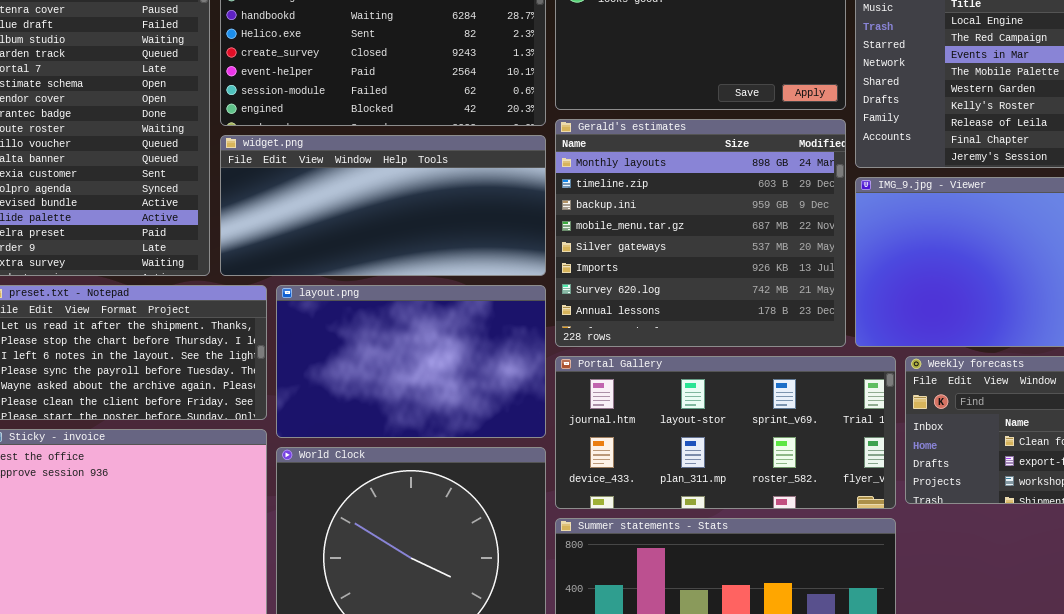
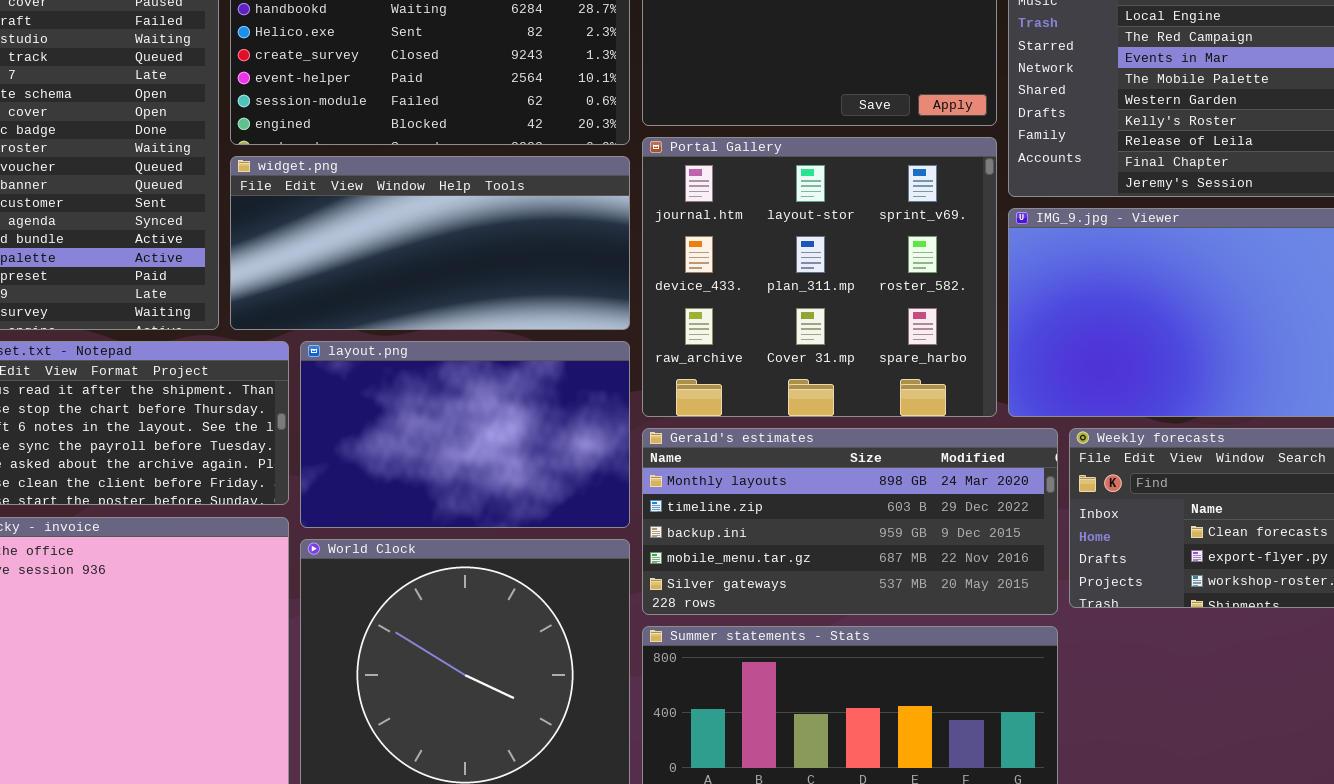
Gerald's estimates: [555,119,846,347] -> [642,428,1058,615], moved, resized
Portal Gallery: [555,356,896,509] -> [642,137,997,417], moved, resized

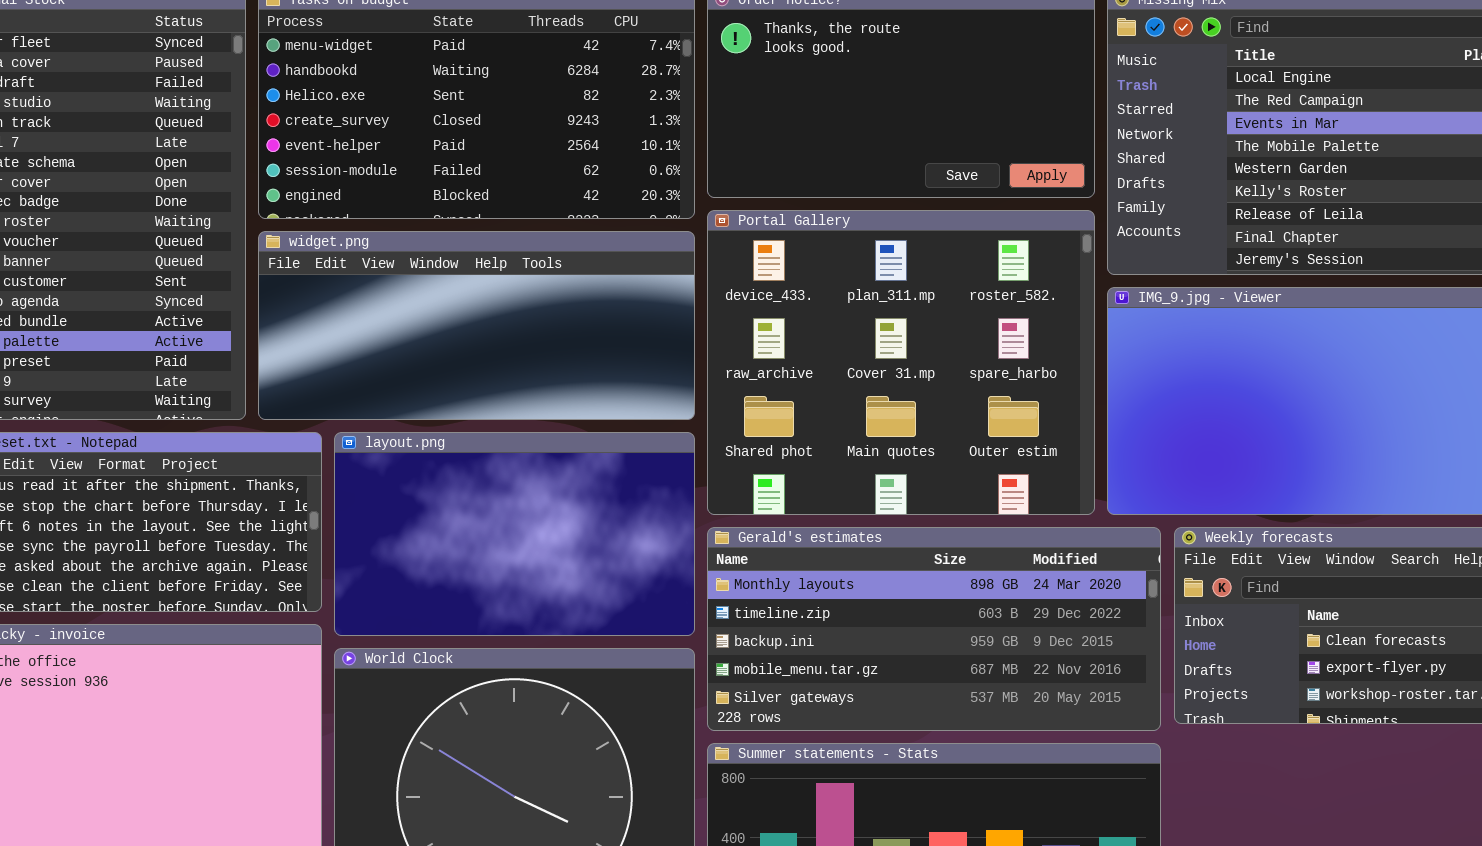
Portal Gallery: [642,137,997,417] -> [707,210,1095,515], scrolled down 1 row

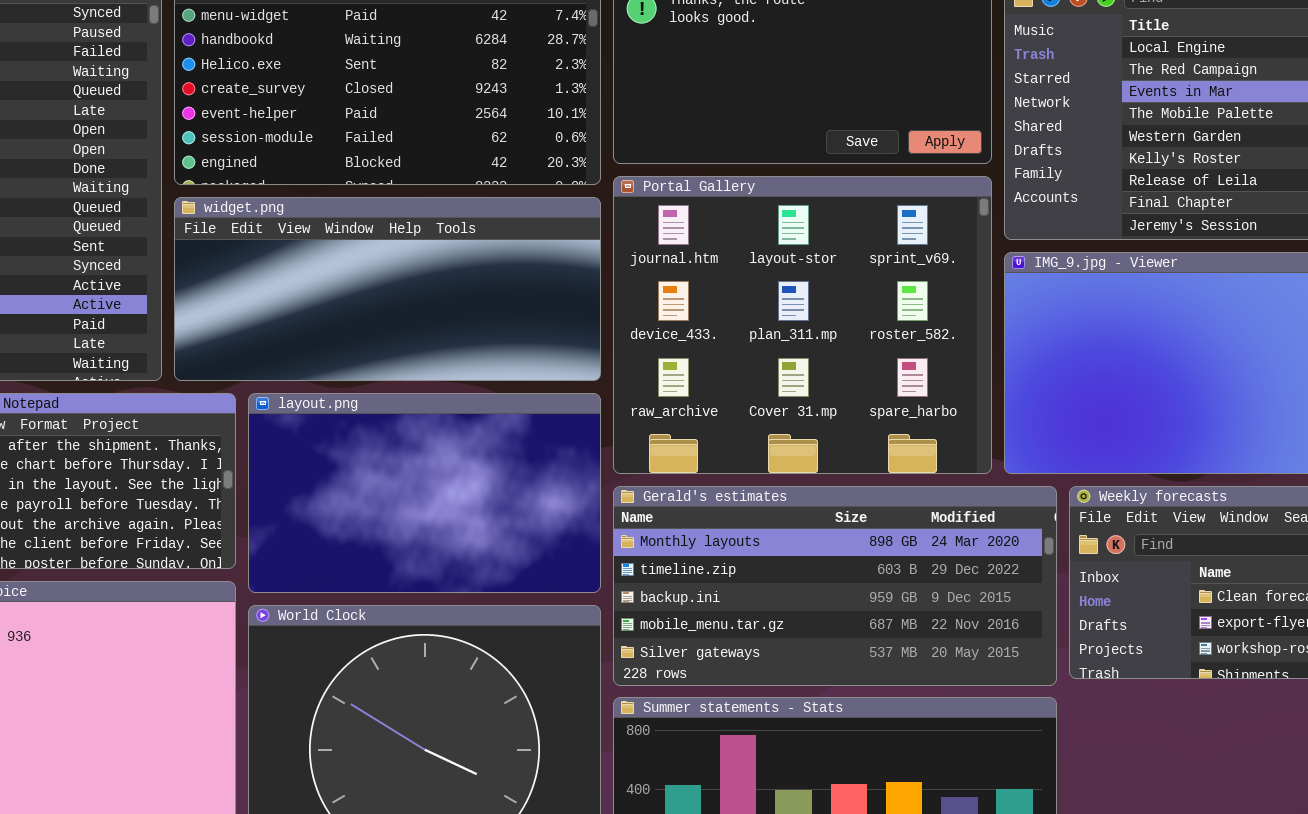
Portal Gallery: [707,210,1095,515] -> [613,176,992,474], scrolled up 1 row

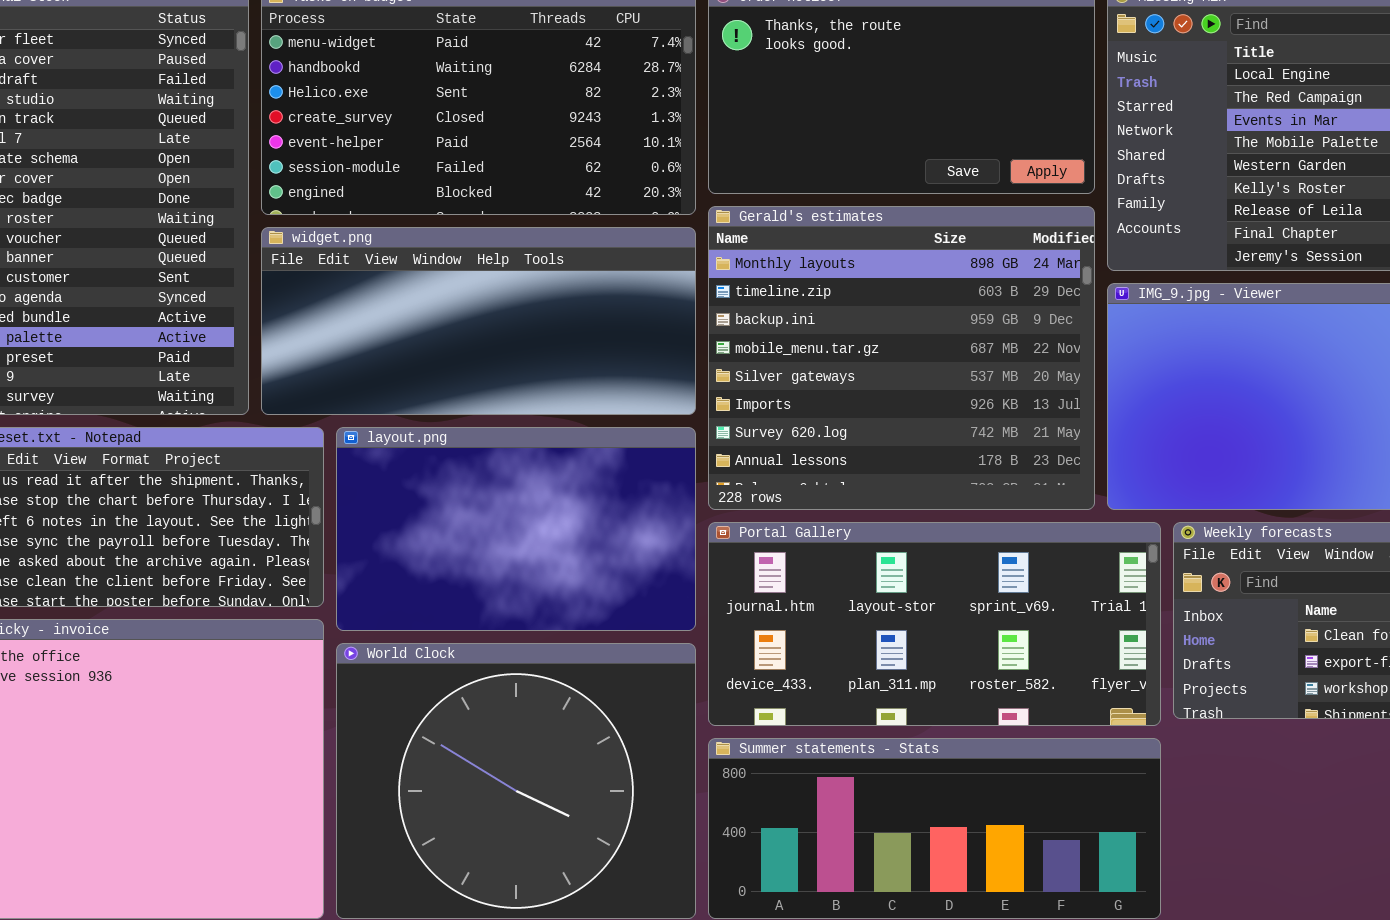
Portal Gallery: [613,176,992,474] -> [708,522,1161,726], moved, resized
Gerald's estimates: [613,486,1057,686] -> [708,206,1095,510], moved, resized

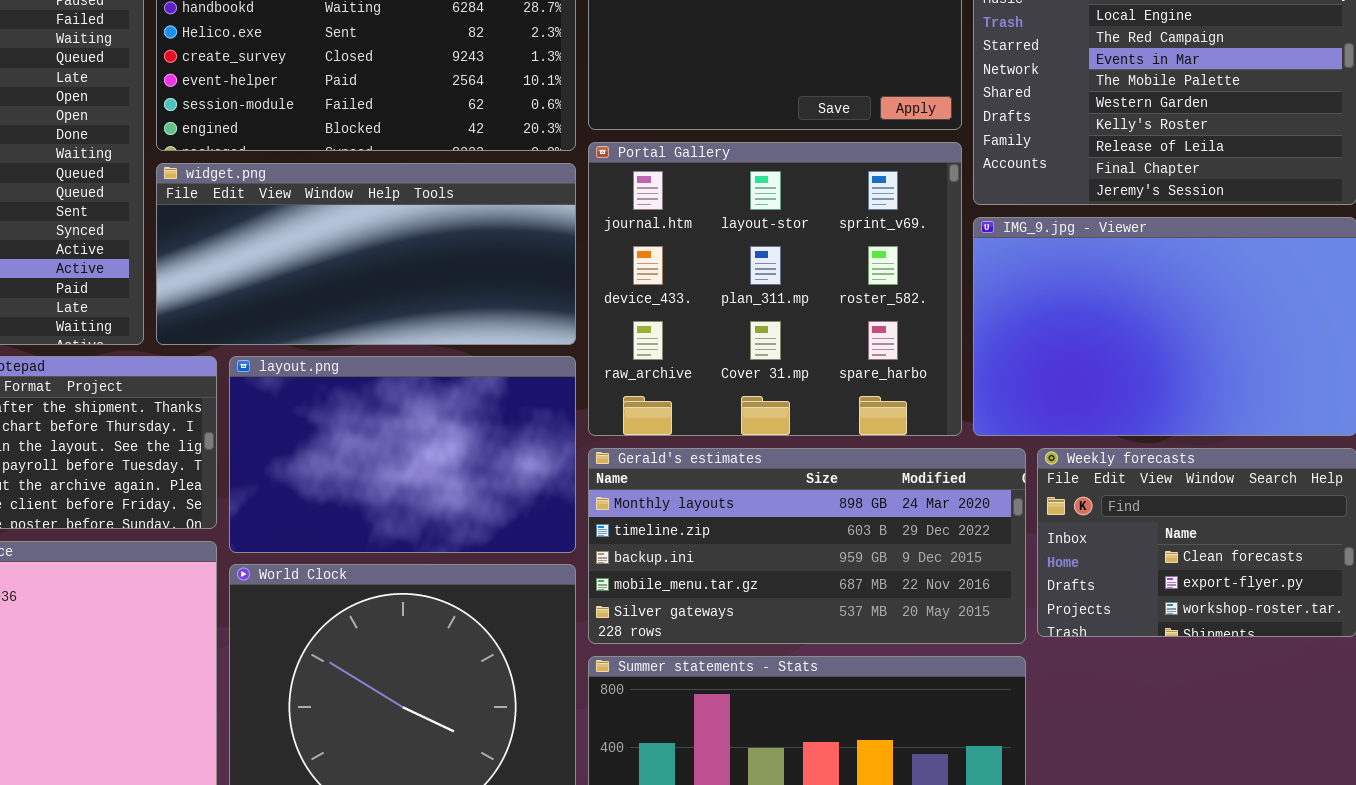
Gerald's estimates: [708,206,1095,510] -> [588,448,1026,644], moved, resized
Portal Gallery: [708,522,1161,726] -> [588,142,962,436], moved, resized

